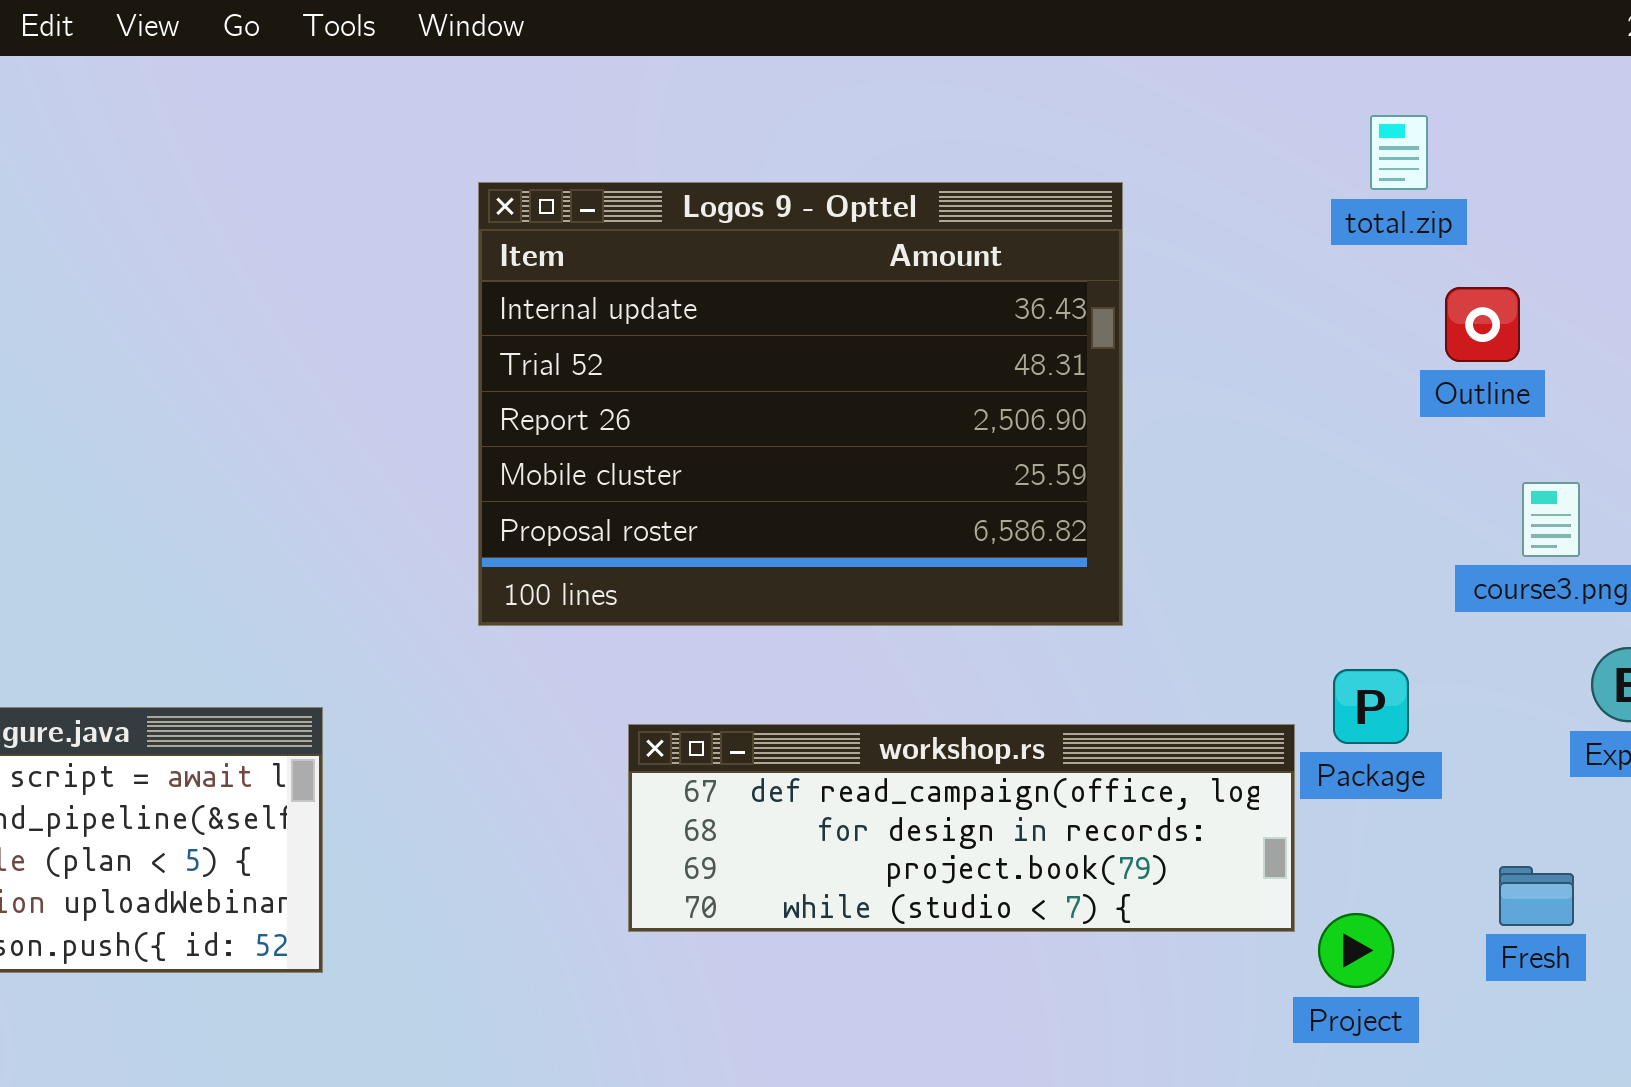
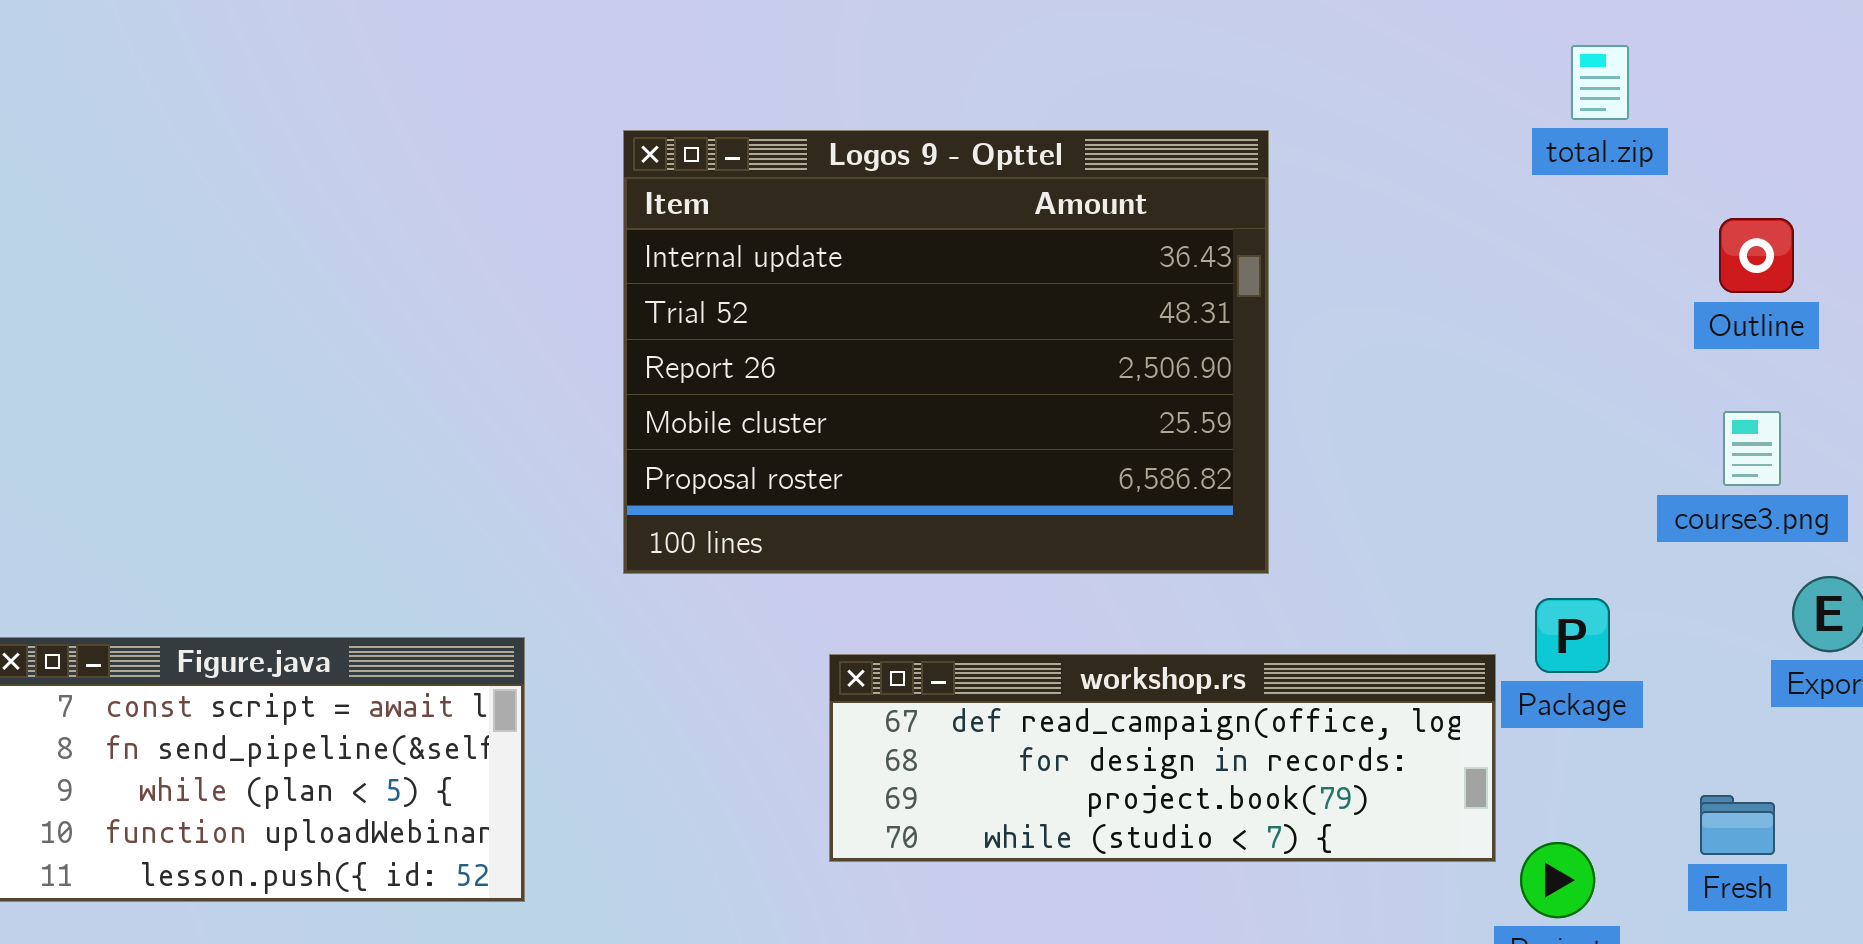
Logos 9 - Opttel: [478,182,1123,626] -> [623,130,1269,574], moved
Outline: [1445,287,1520,362] -> [1719,218,1794,293], moved

